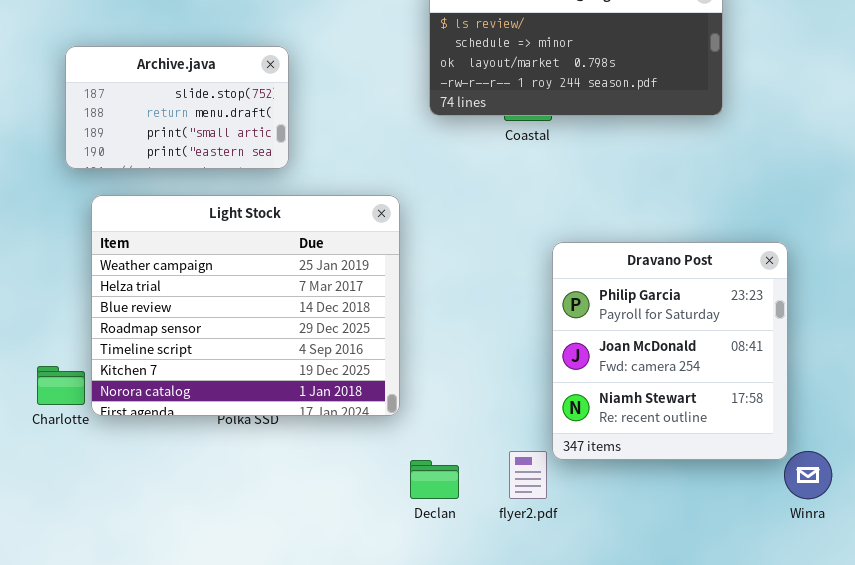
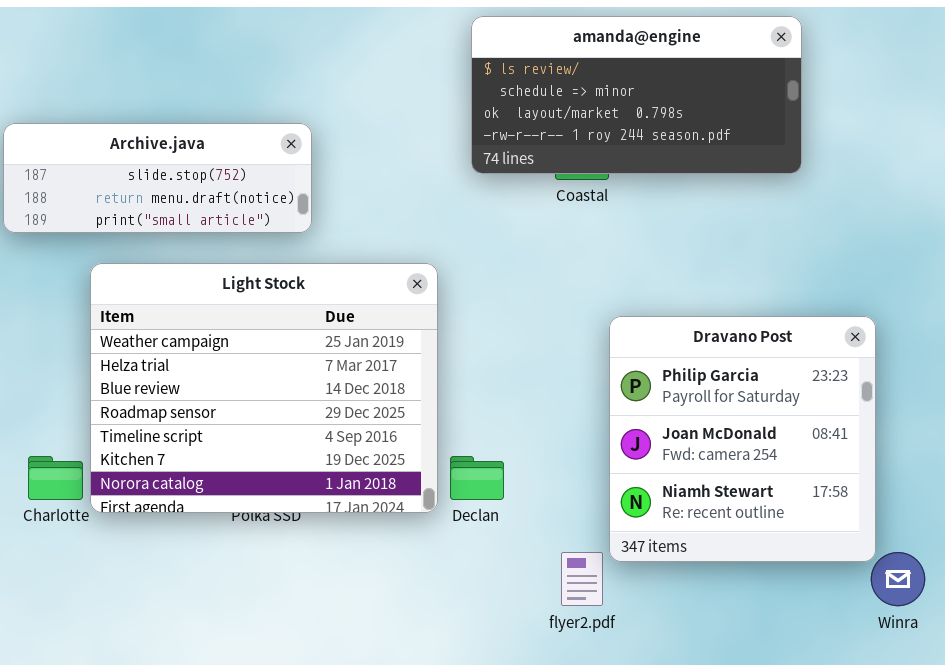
Archive.java: [65,46,289,169] -> [3,123,312,233], resized
Declan: [410,460,459,499] -> [450,456,504,500], moved

